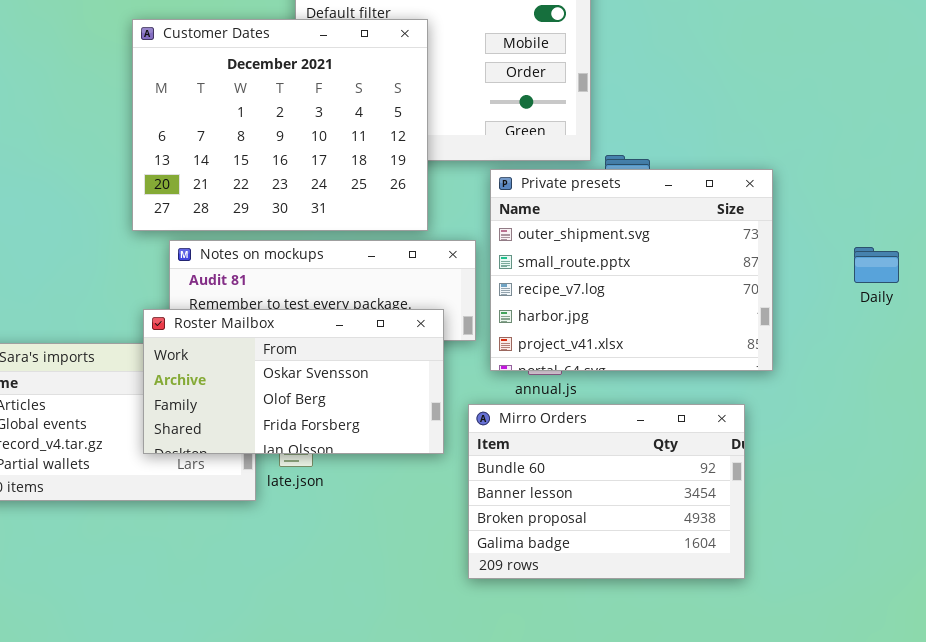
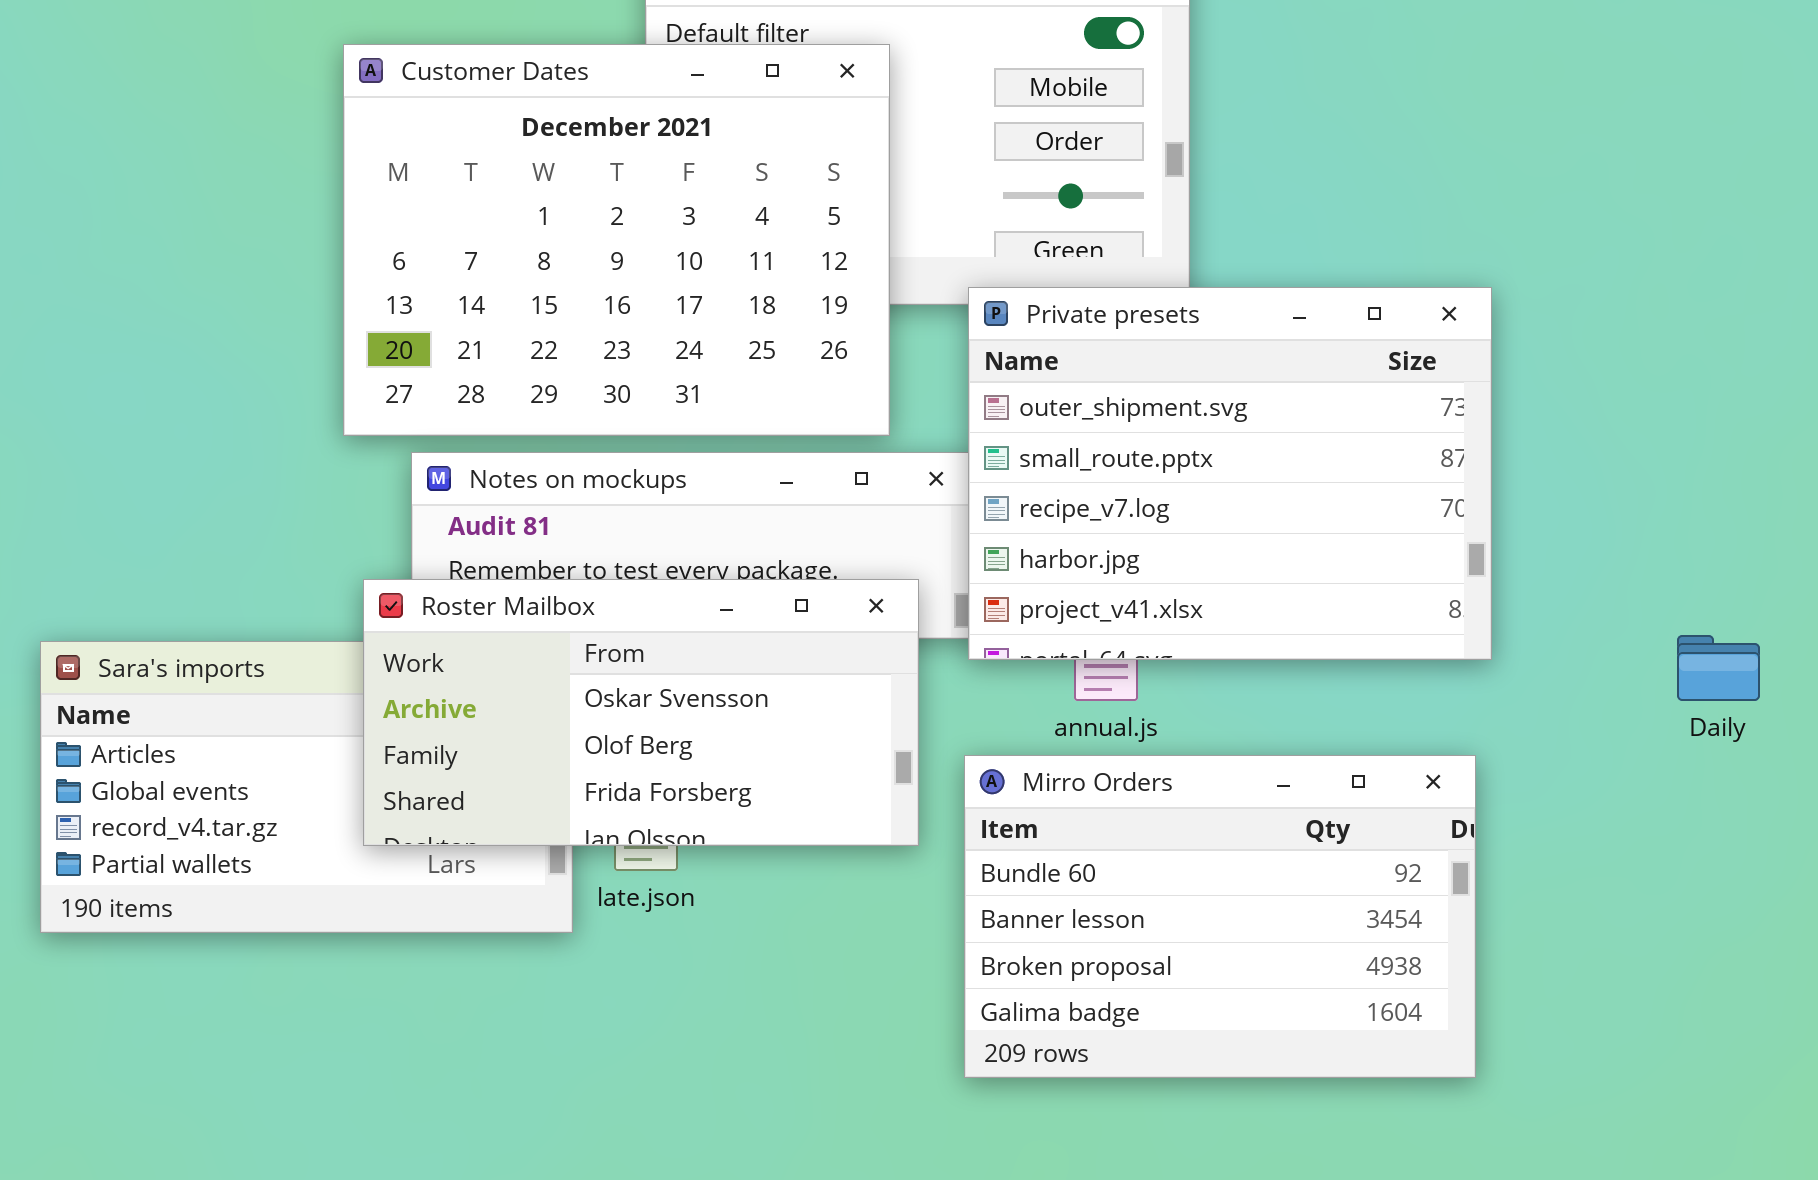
Private presets: [490,169,773,371] -> [968,287,1492,660], moved
Daily: [854,247,899,283] -> [1677,635,1760,701], moved

